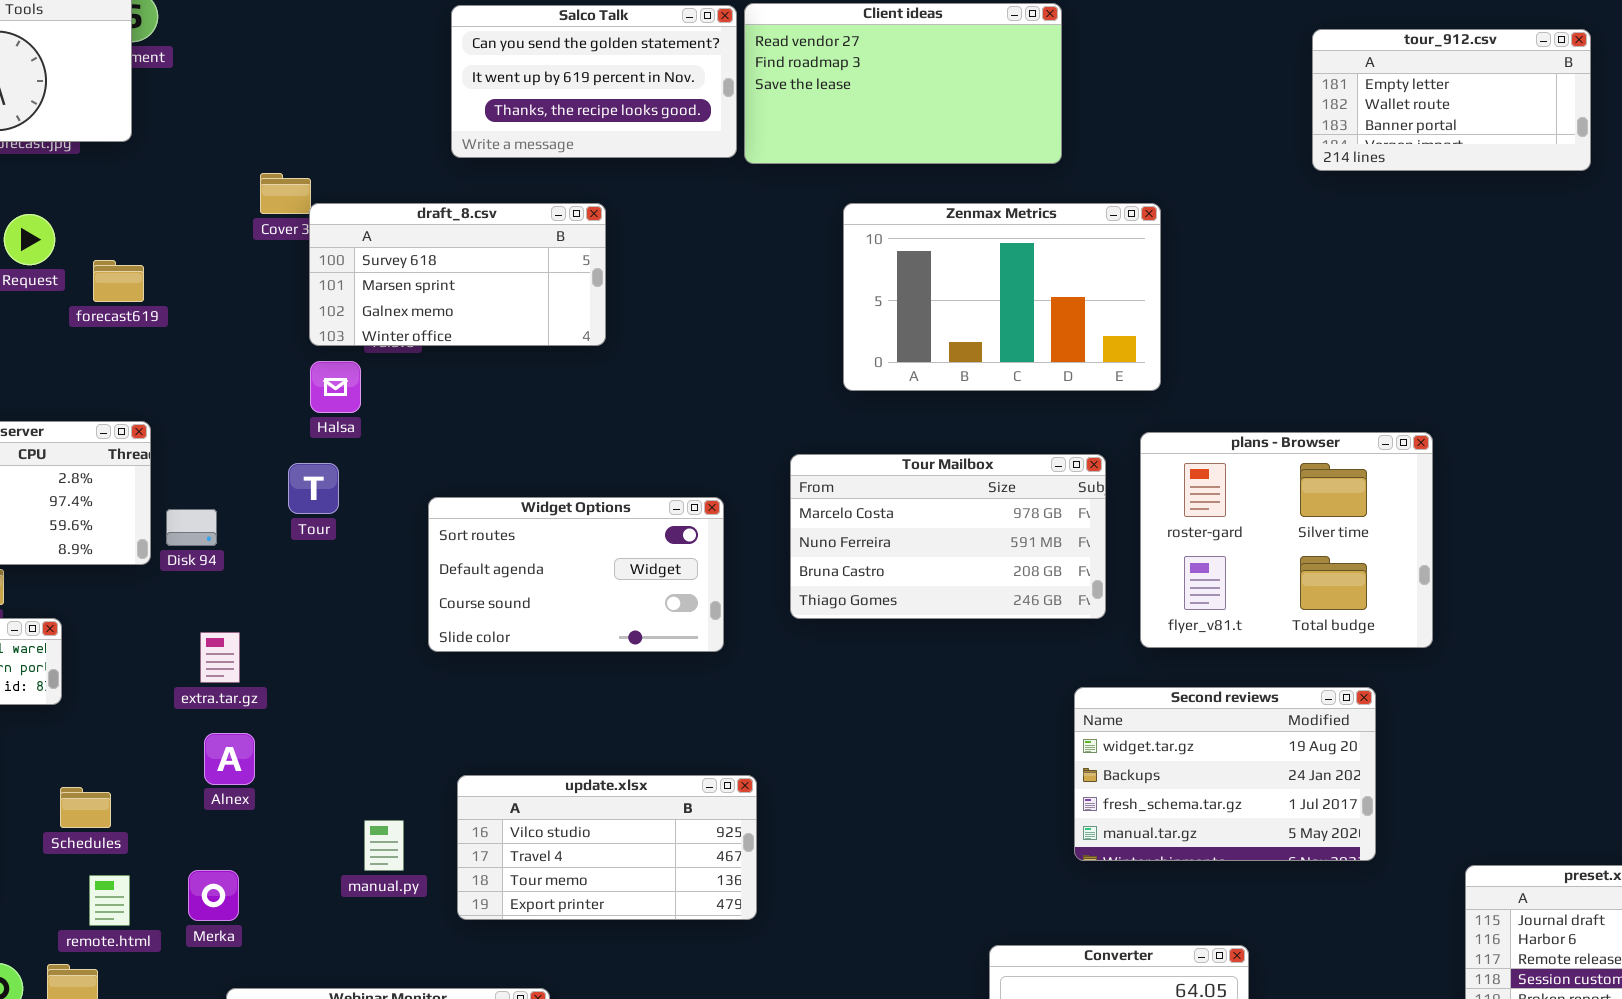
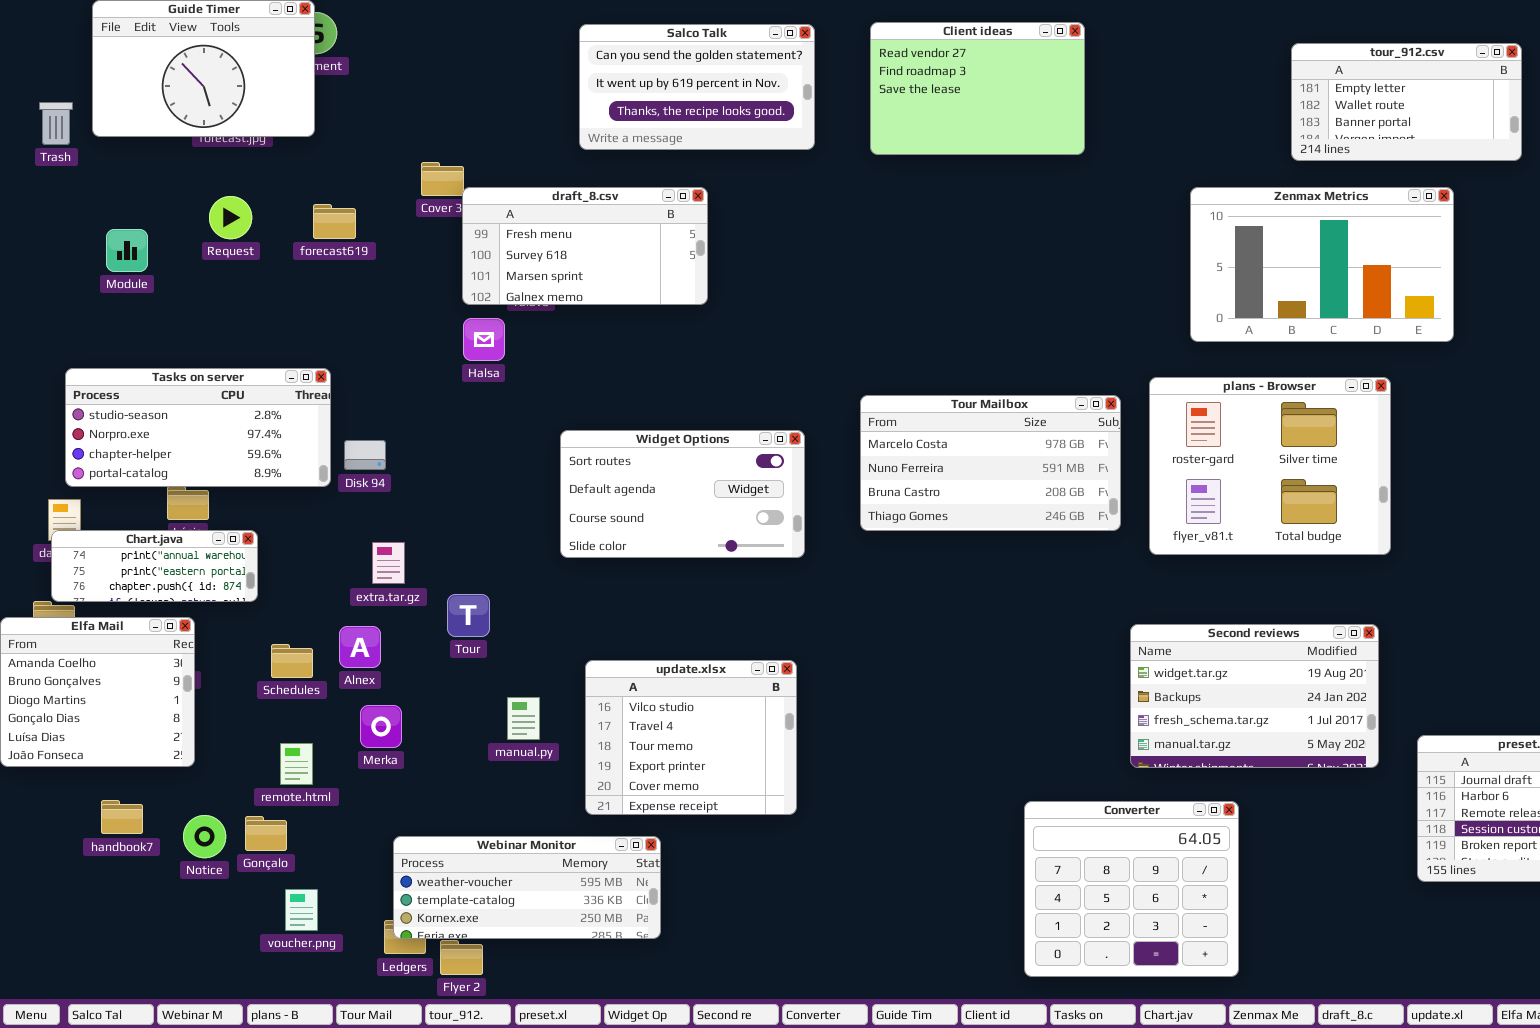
Client ideas: [744,3,1062,164] -> [870,22,1085,155], resized
draft_8.csv: [309,203,606,346] -> [462,187,708,305], scrolled up 1 row
Zenmax Metrics: [843,203,1161,391] -> [1190,187,1454,342], moved
forecast619: [93,260,144,302] -> [313,204,356,239], moved
Tour: [288,463,339,514] -> [447,594,490,637], moved
Second reviews: [1074,687,1376,861] -> [1130,624,1379,768], moved
Alnex: [204,733,255,785] -> [339,626,381,668], moved
update.xlsx: [457,775,757,920] -> [585,660,797,815], resized
Schedules: [60,787,111,828] -> [271,644,313,678], moved
Merka: [188,870,239,921] -> [360,705,402,748], moved

